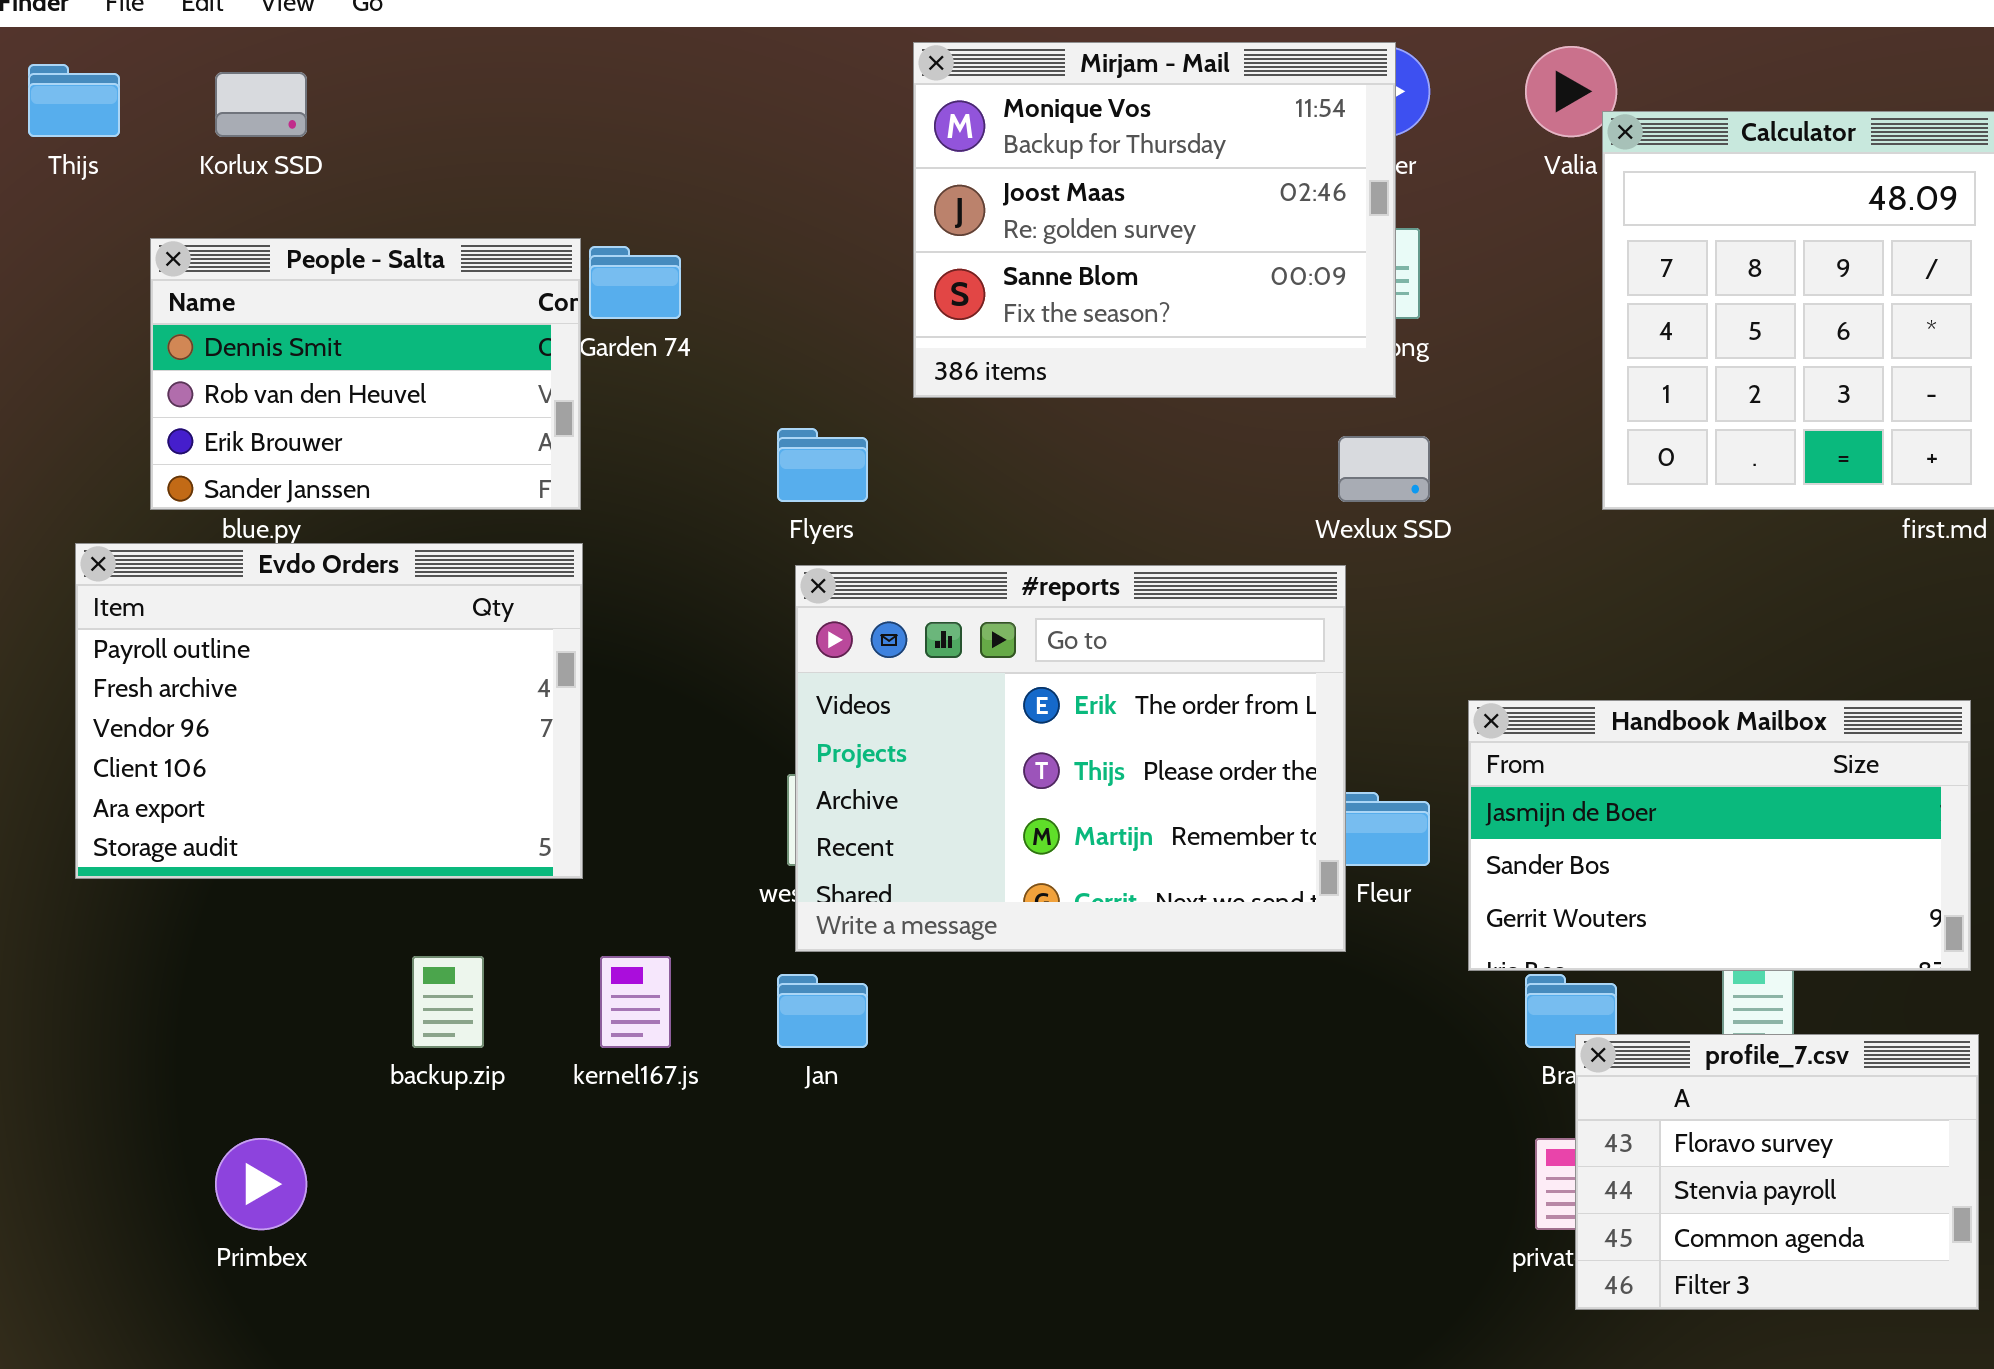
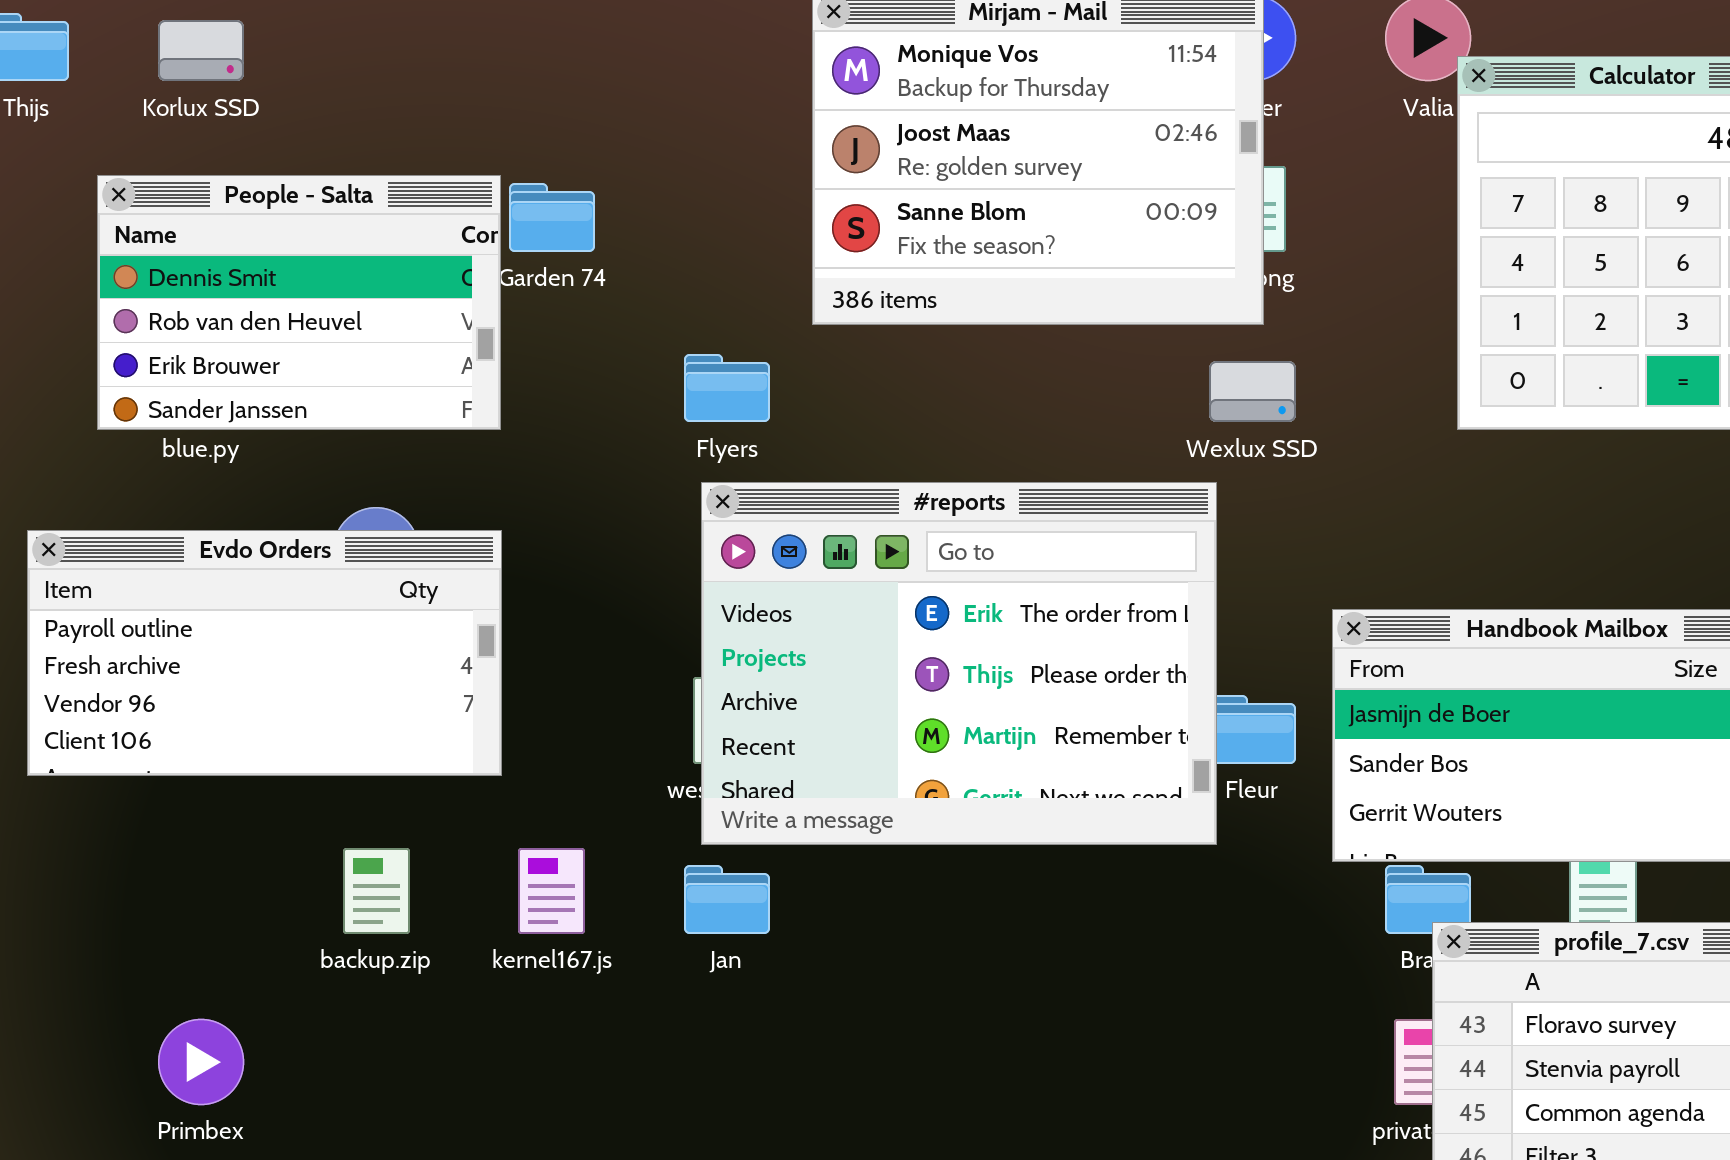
Evdo Orders: [75,543,583,879] -> [27,530,502,776], resized

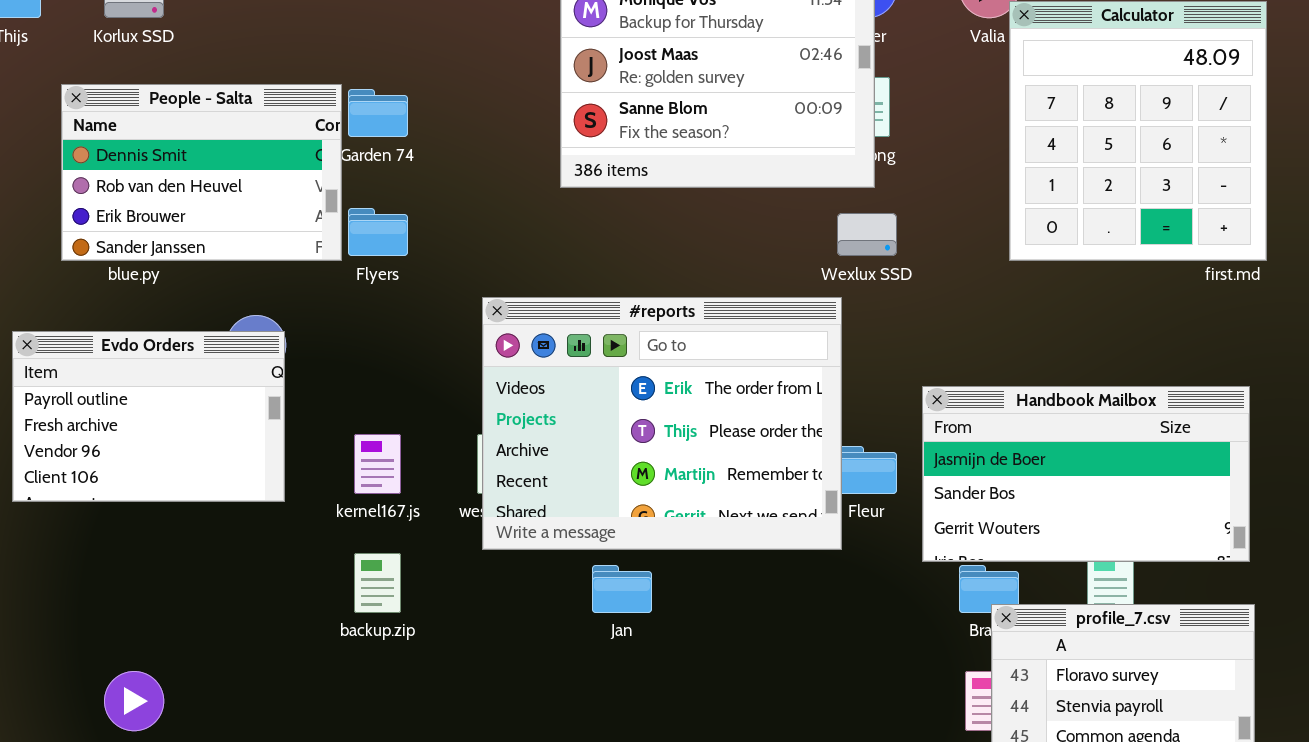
Flyers: [684,354,770,422] -> [348,208,408,256], moved
Evdo Orders: [27,530,502,776] -> [12,331,285,502], resized
backup.zip: [343,848,410,934] -> [354,553,401,613], moved
kernel167.js: [518,848,585,934] -> [354,434,401,494], moved
Jan: [684,865,770,934] -> [592,565,652,613], moved

